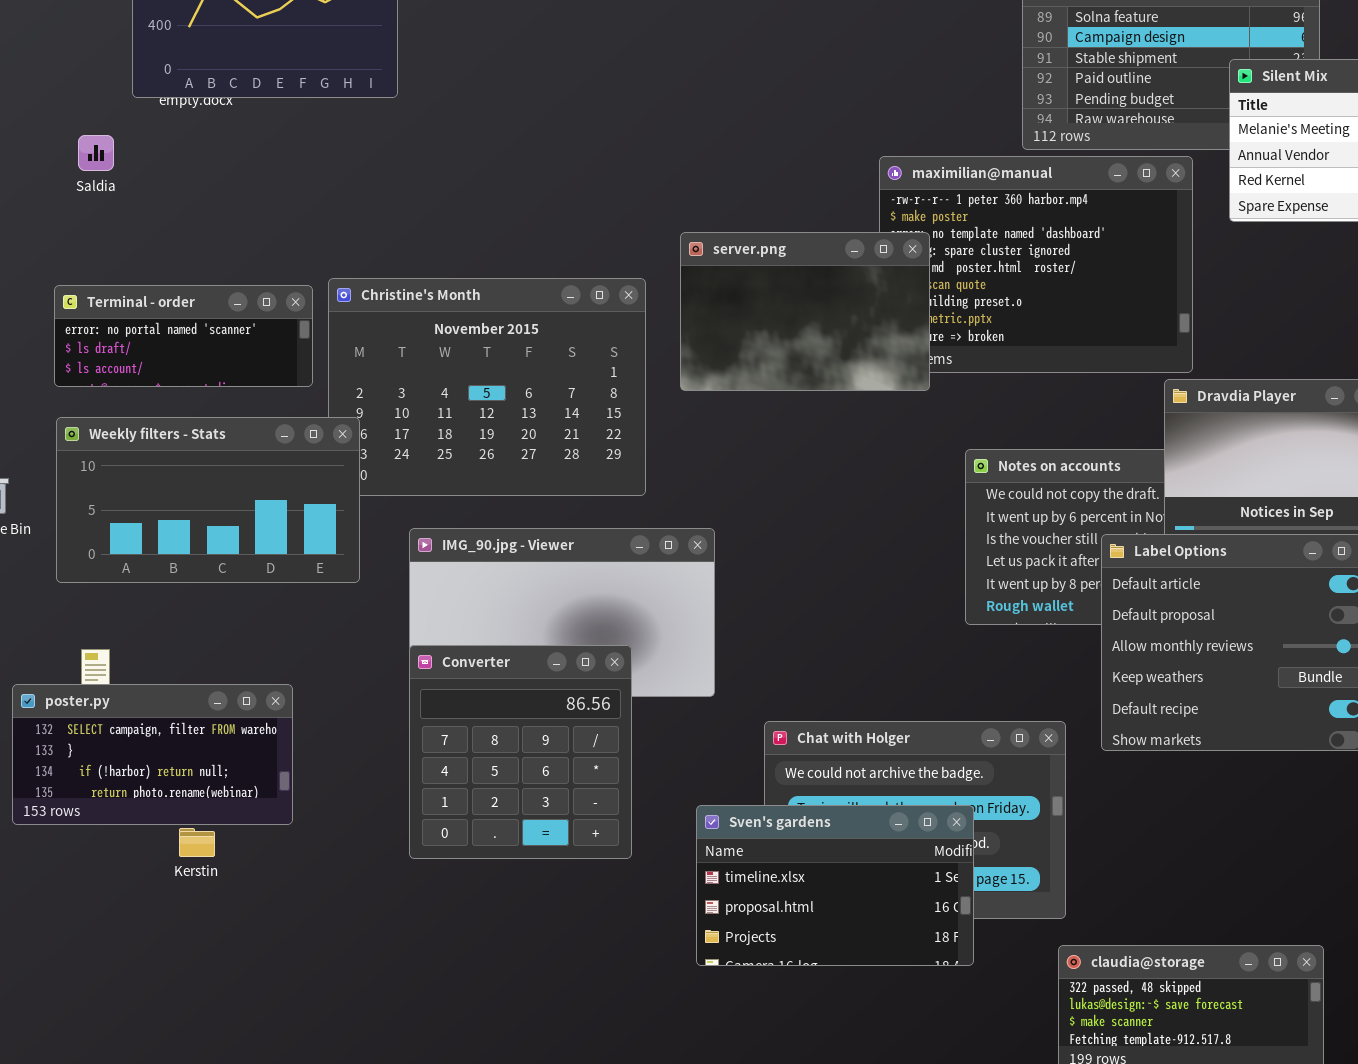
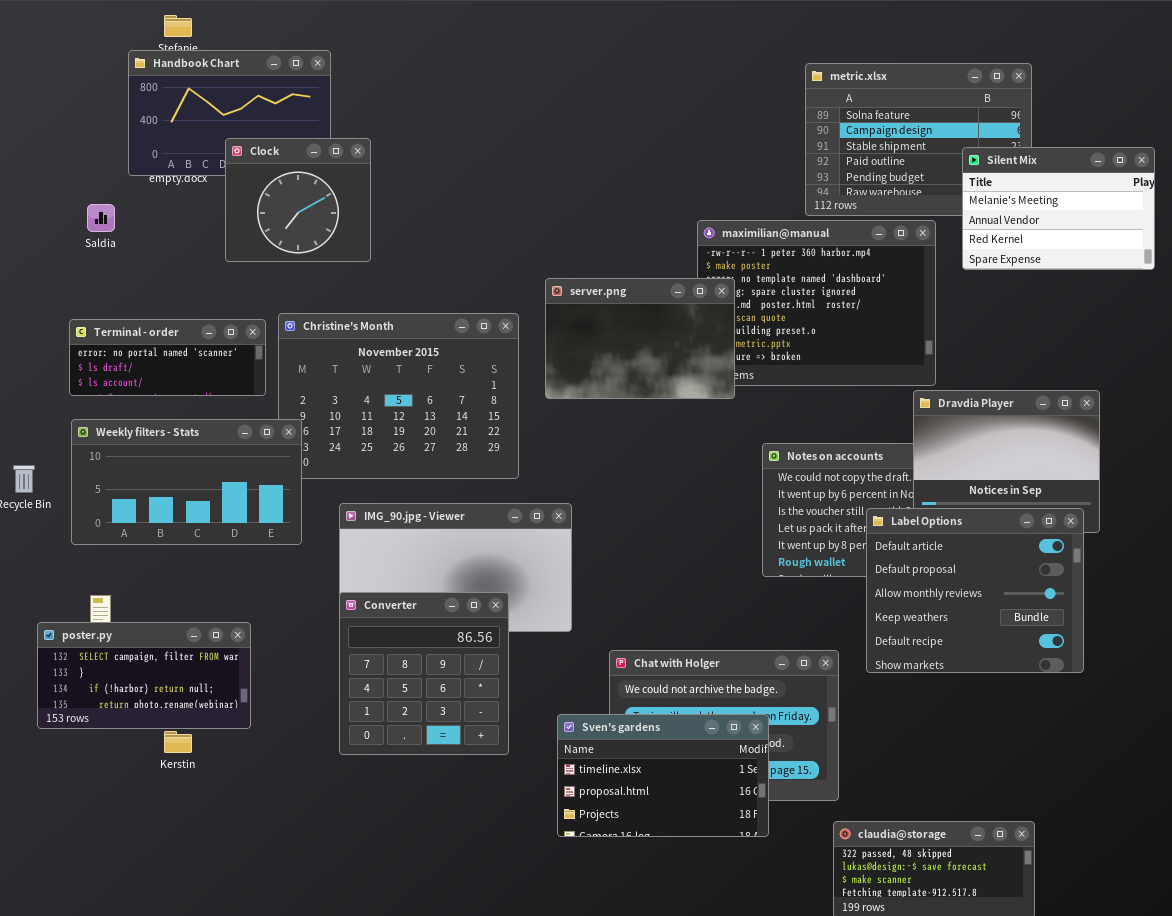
Clock: none -> [225,138,371,262], opened

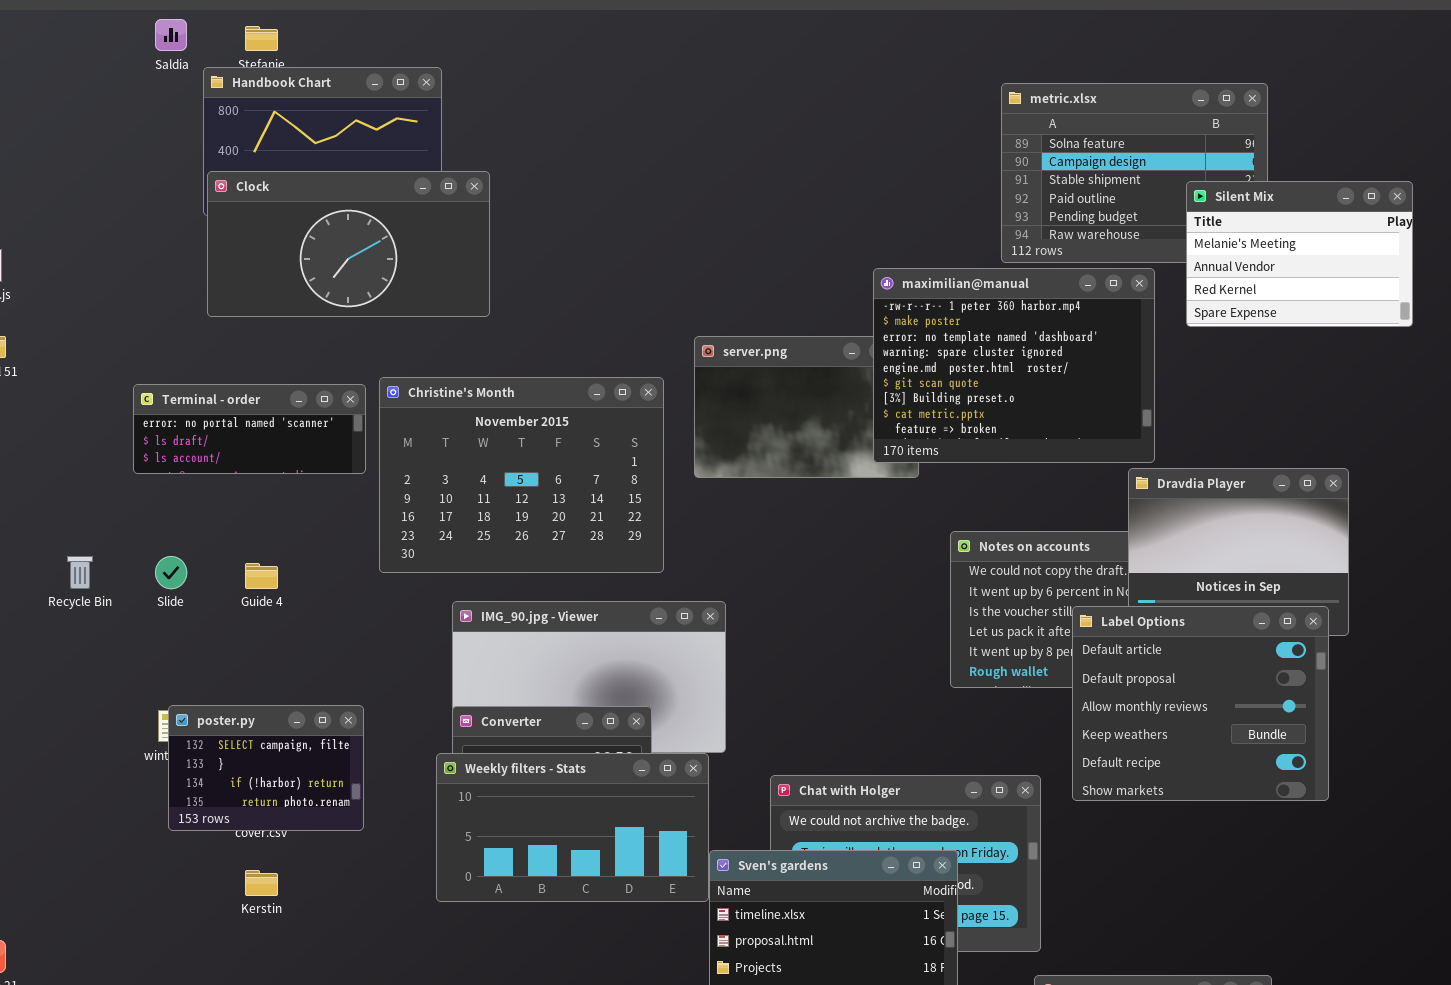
Clock: [225,138,371,262] -> [207,171,490,317], resized
Saldia: [87,204,115,232] -> [155,19,187,51], moved
maximilian@manual: [697,220,936,386] -> [873,268,1155,463], raised
Weekly filters - Stats: [71,419,302,545] -> [436,753,709,902], moved
poster.py: [37,622,251,729] -> [168,705,364,831], moved, resized

